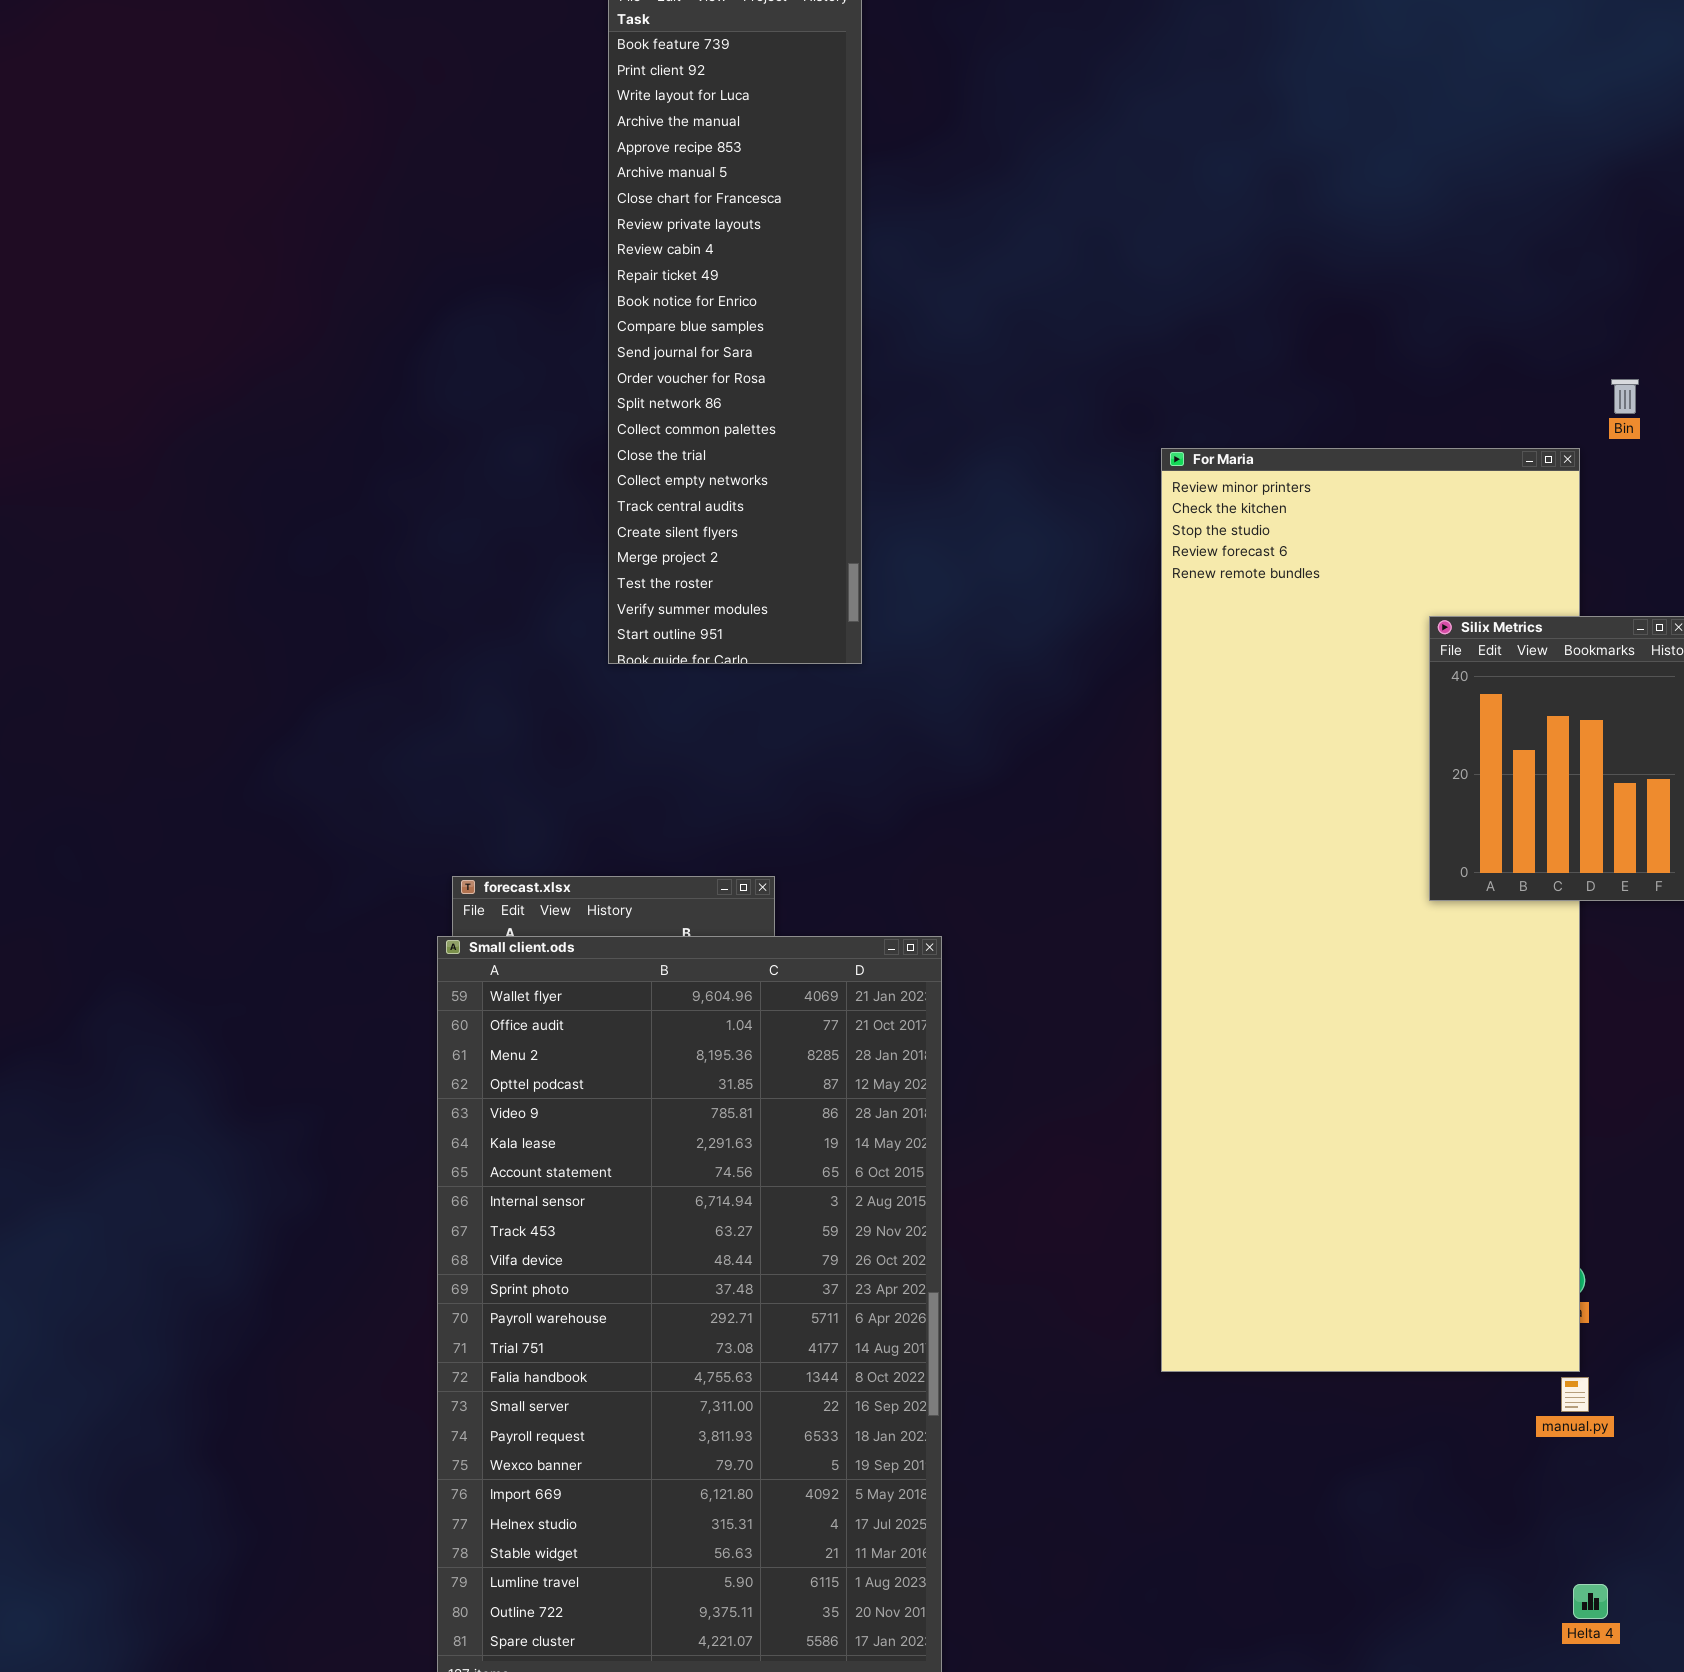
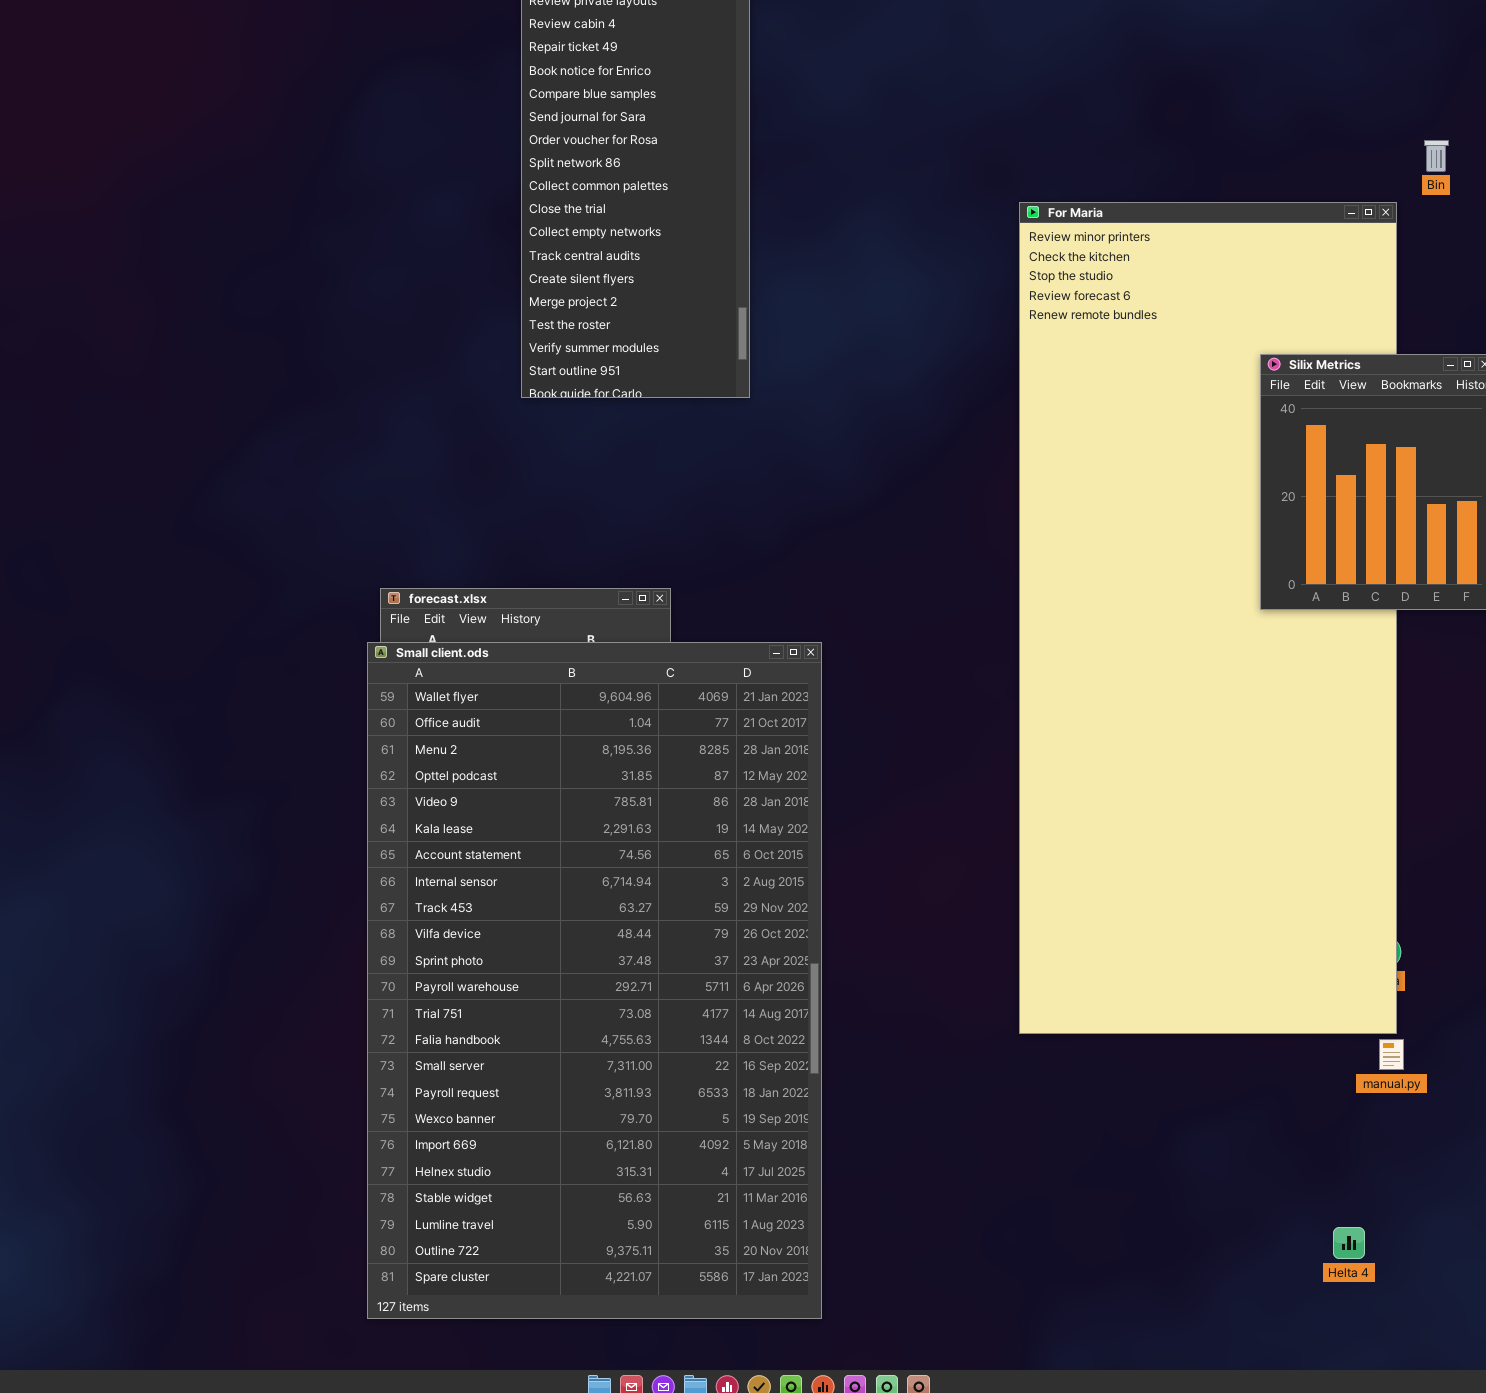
Helta 4: [1573,1584,1608,1619] -> [1333,1227,1365,1259], moved

